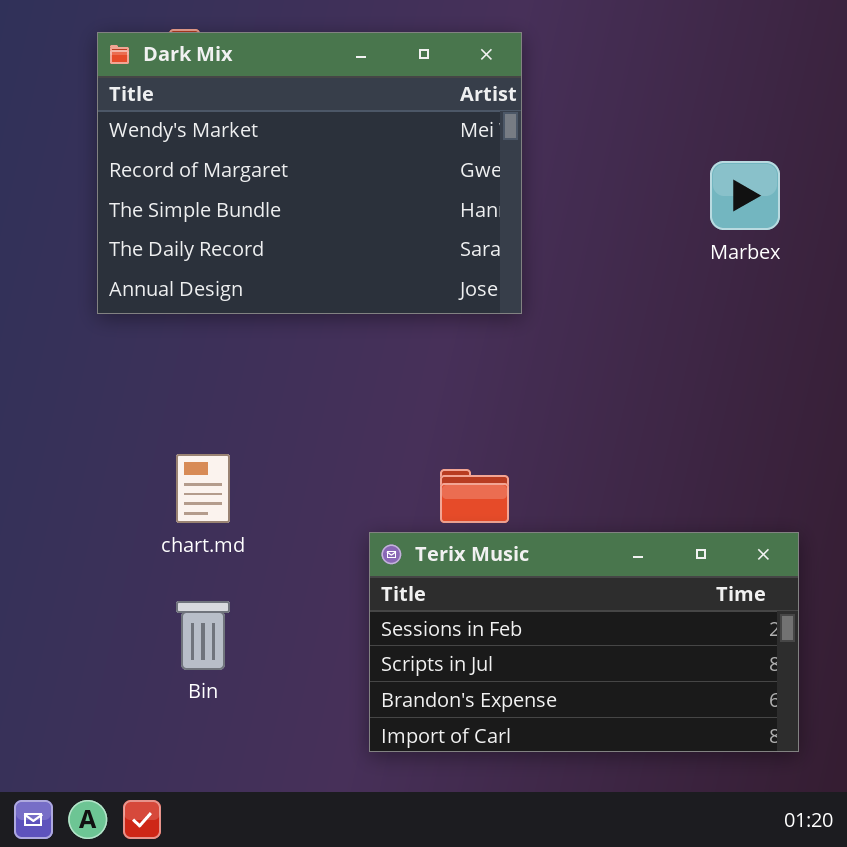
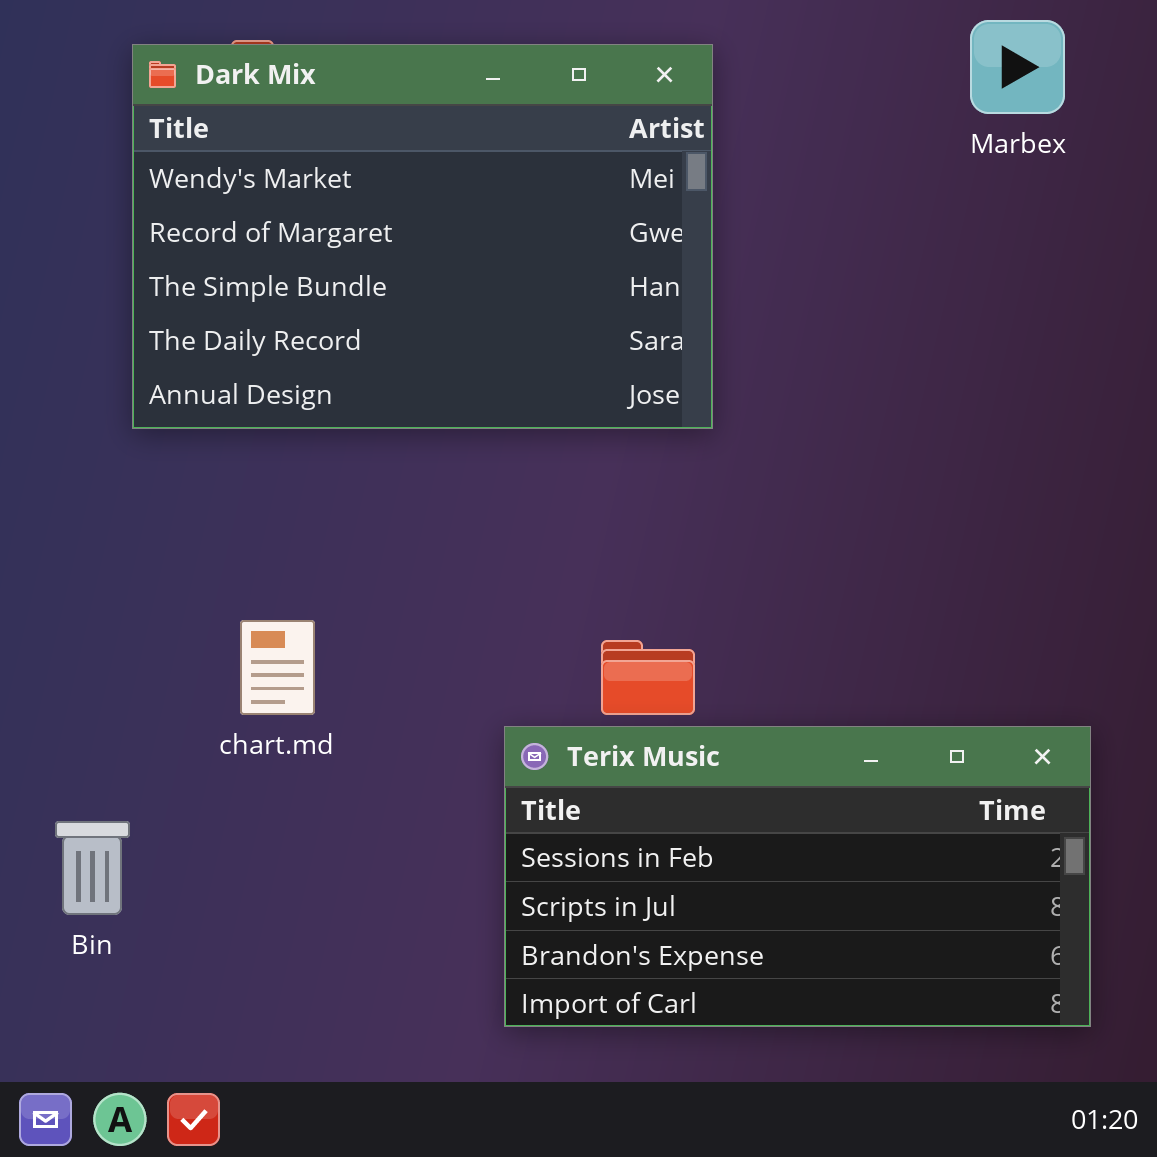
Marbex: [710,161,780,230] -> [970,20,1065,114], moved
Bin: [176,601,230,670] -> [55,821,130,915], moved

